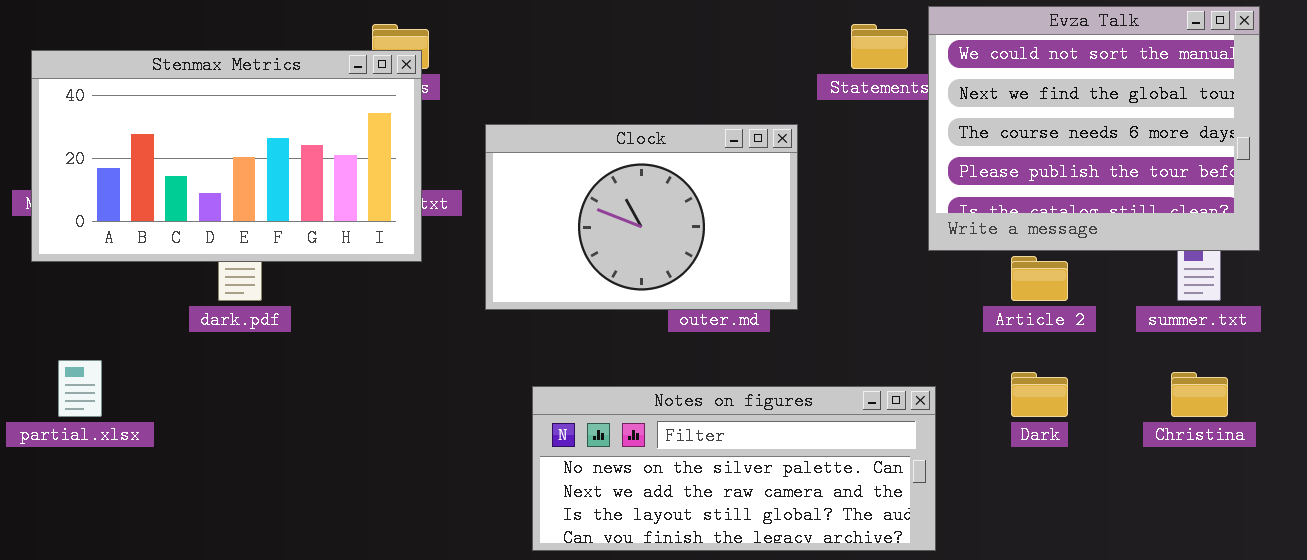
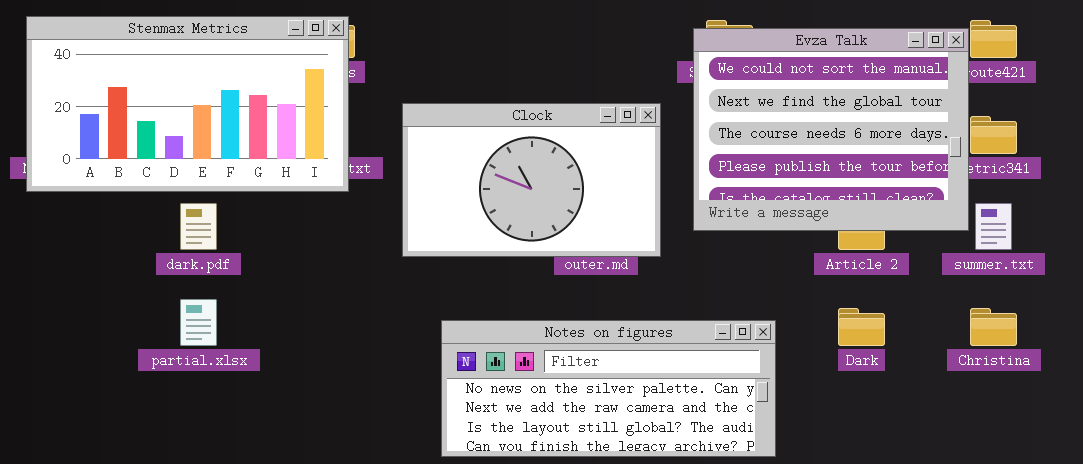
Evza Talk: [928,6,1260,251] -> [693,28,969,231], moved
Stenmax Metrics: [31,50,422,262] -> [26,16,349,192], moved
partial.xlsx: [58,360,102,417] -> [180,299,217,346], moved

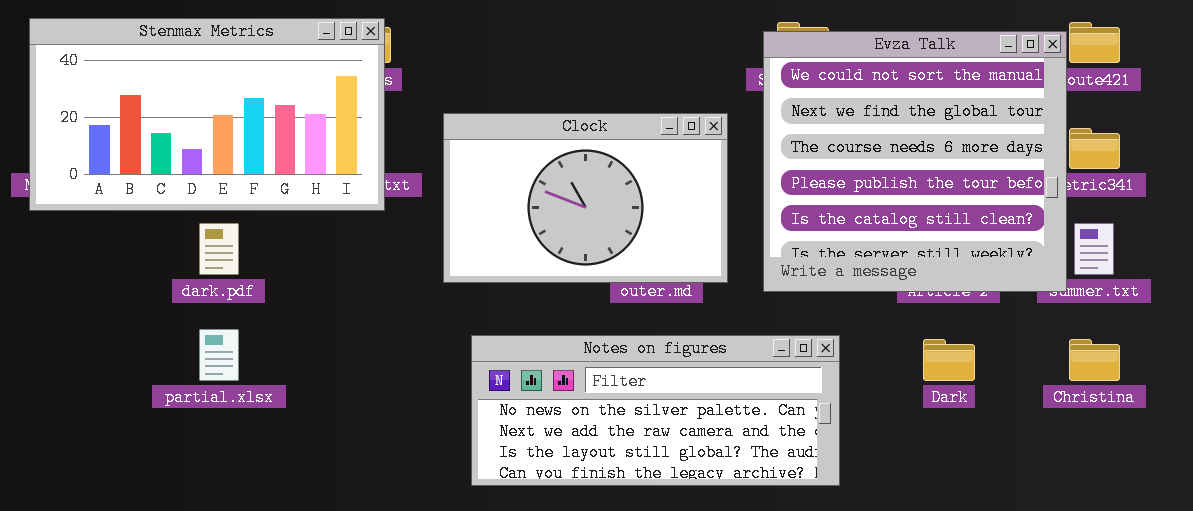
Evza Talk: [693,28,969,231] -> [763,31,1067,292], resized
Notes on figures: [441,320,776,457] -> [471,335,840,486], moved

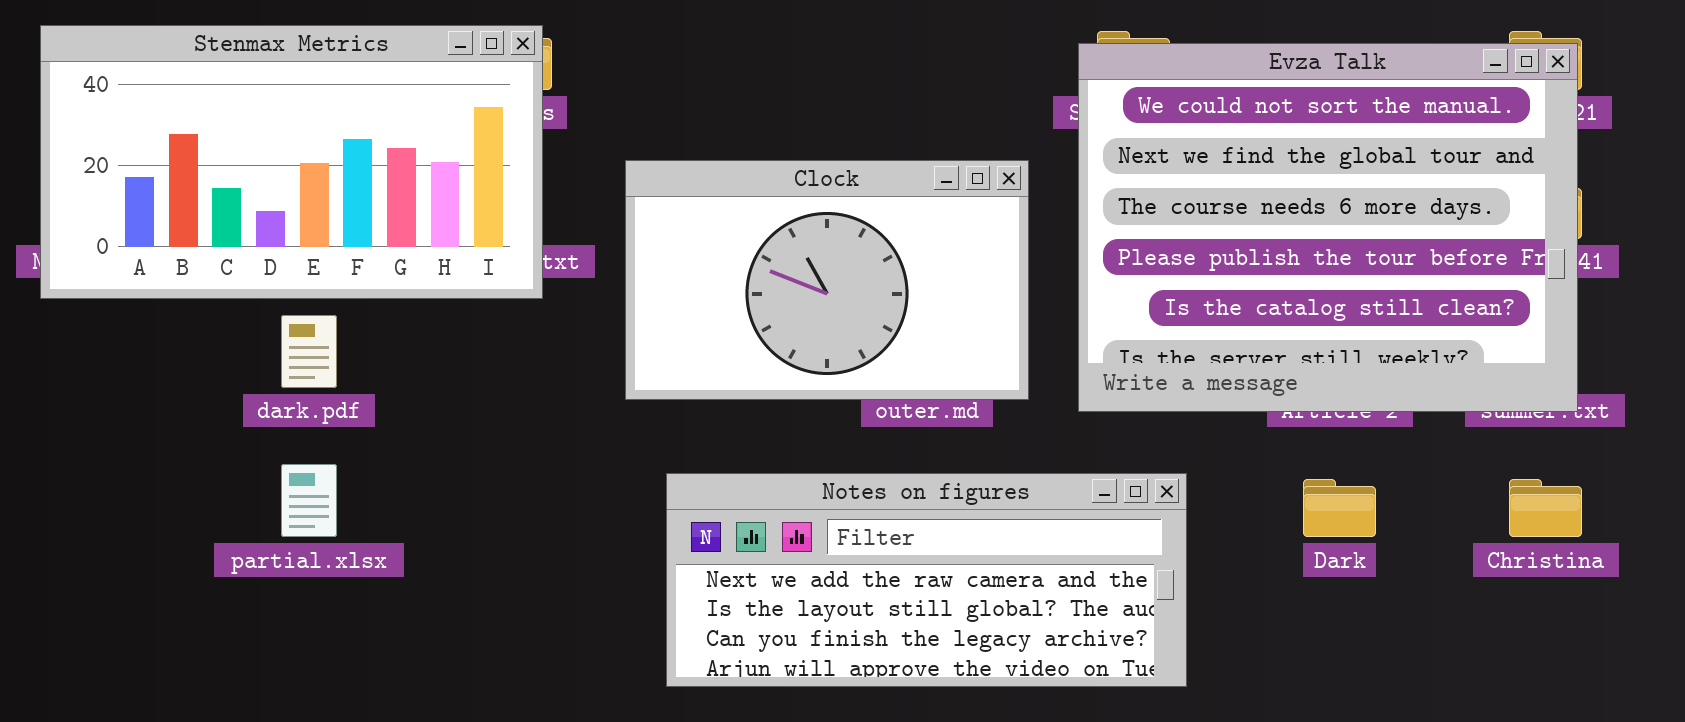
Evza Talk: [763,31,1067,292] -> [1078,43,1578,412], resized
Notes on figures: [471,335,840,486] -> [666,473,1187,687], scrolled down 1 row

